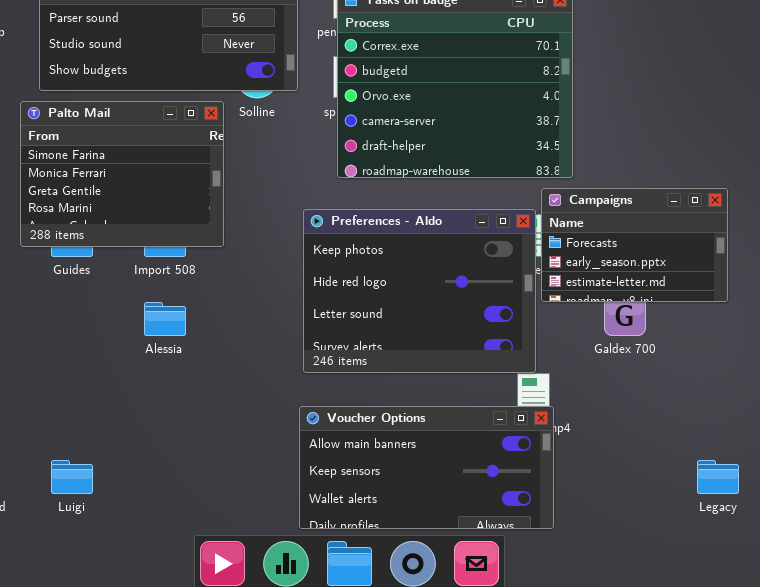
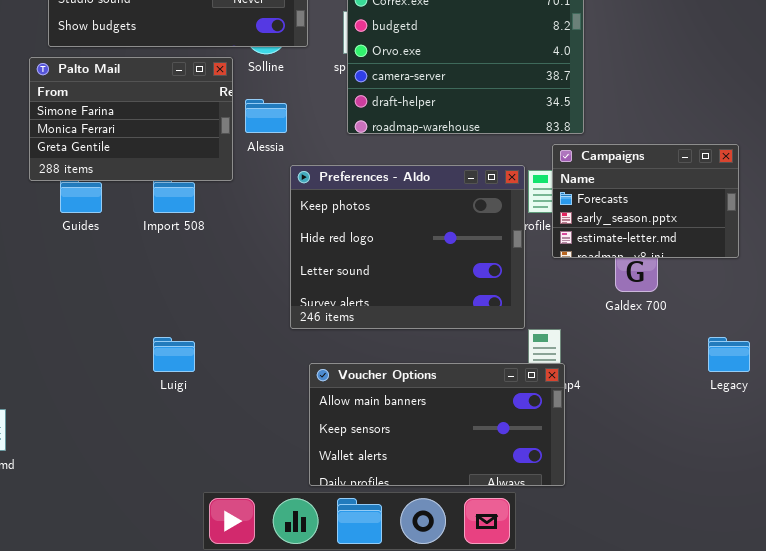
Palto Mail: [20,101,224,247] -> [29,57,233,181], resized
Preferences - Aldo: [303,209,536,373] -> [290,165,525,329], moved
Alessia: [144,302,186,336] -> [245,99,287,133], moved
Luigi: [51,460,93,494] -> [153,337,195,372], moved
Legacy: [697,460,739,494] -> [708,337,750,372], moved

